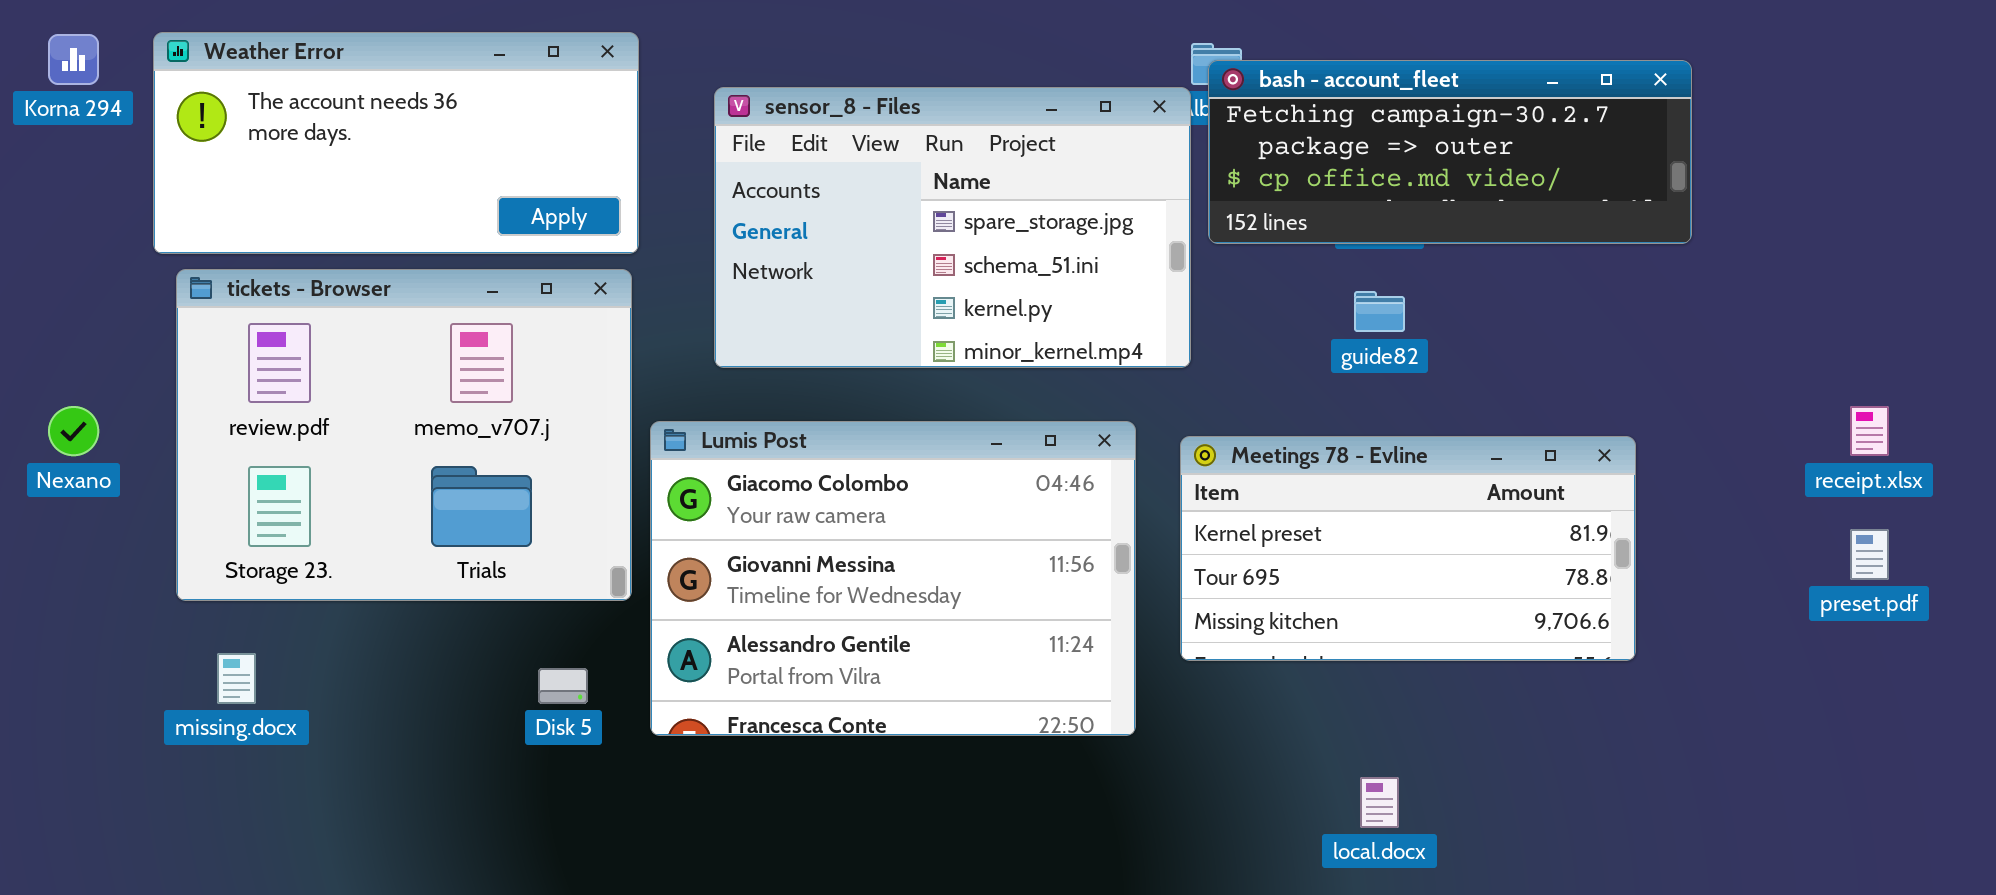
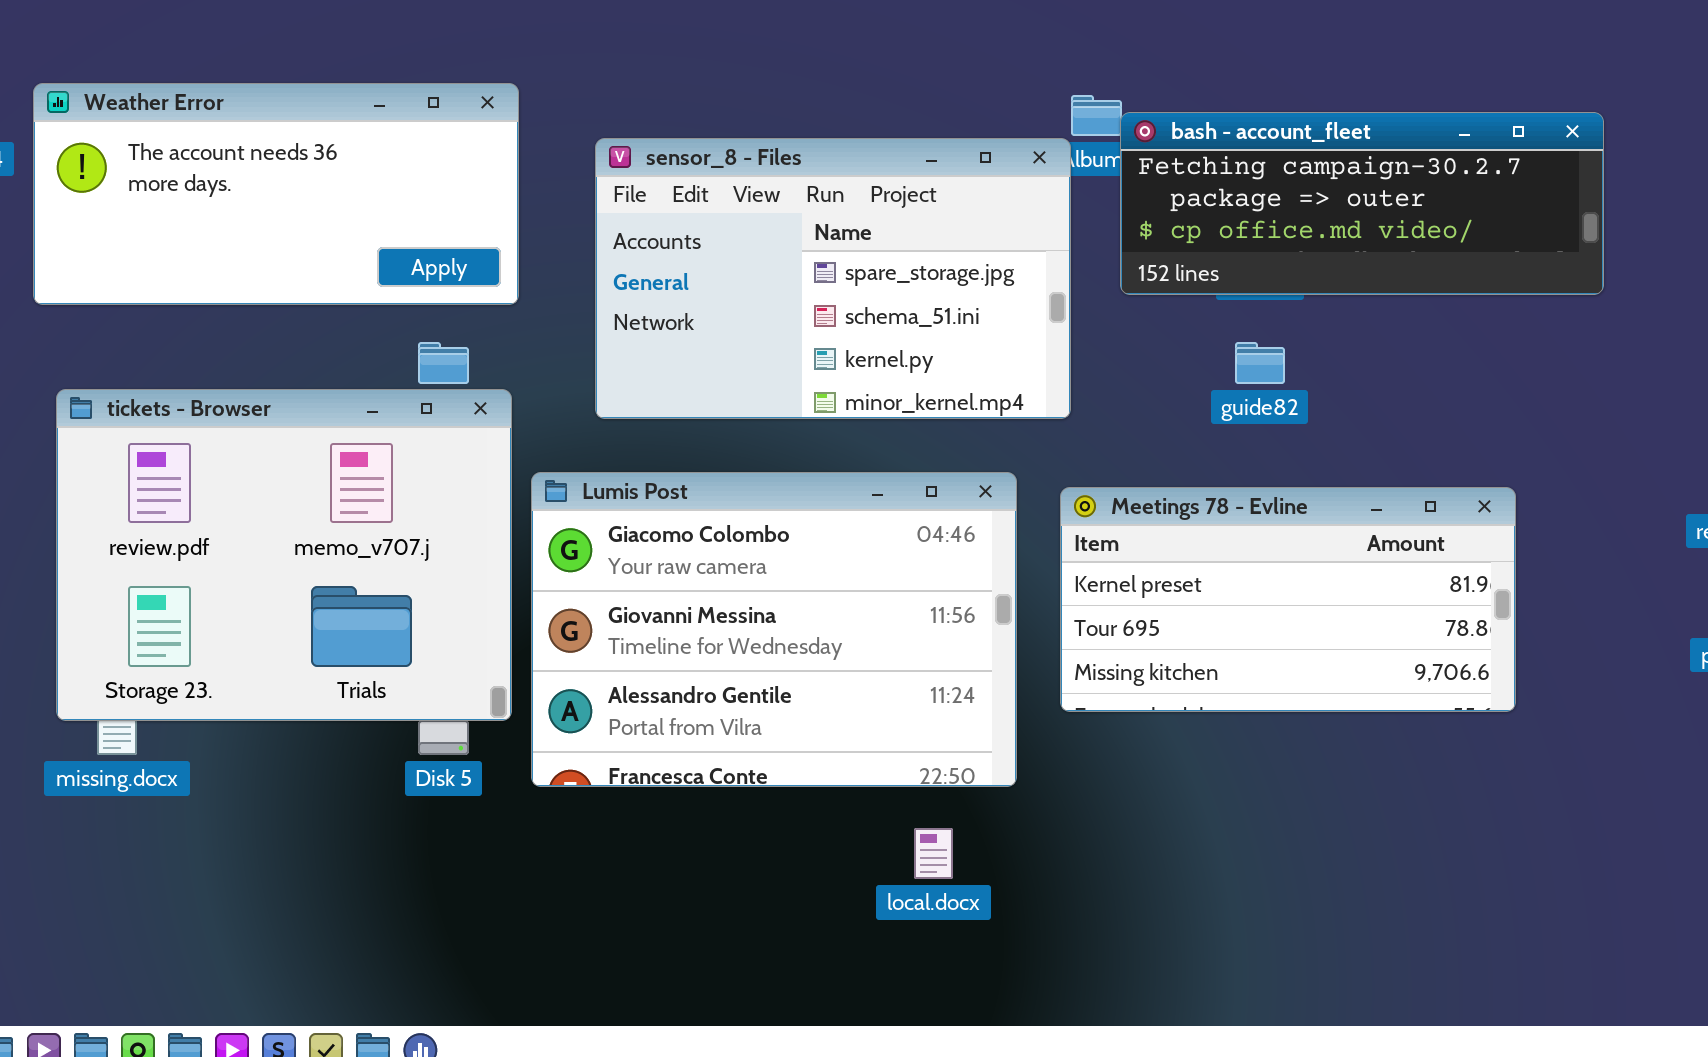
bash - account_fleet: [1208,60,1692,244] -> [1120,112,1604,295], moved
tickets - Browser: [176,269,632,601] -> [56,389,512,721], moved
local.docx: [1360,777,1399,828] -> [914,828,953,879], moved

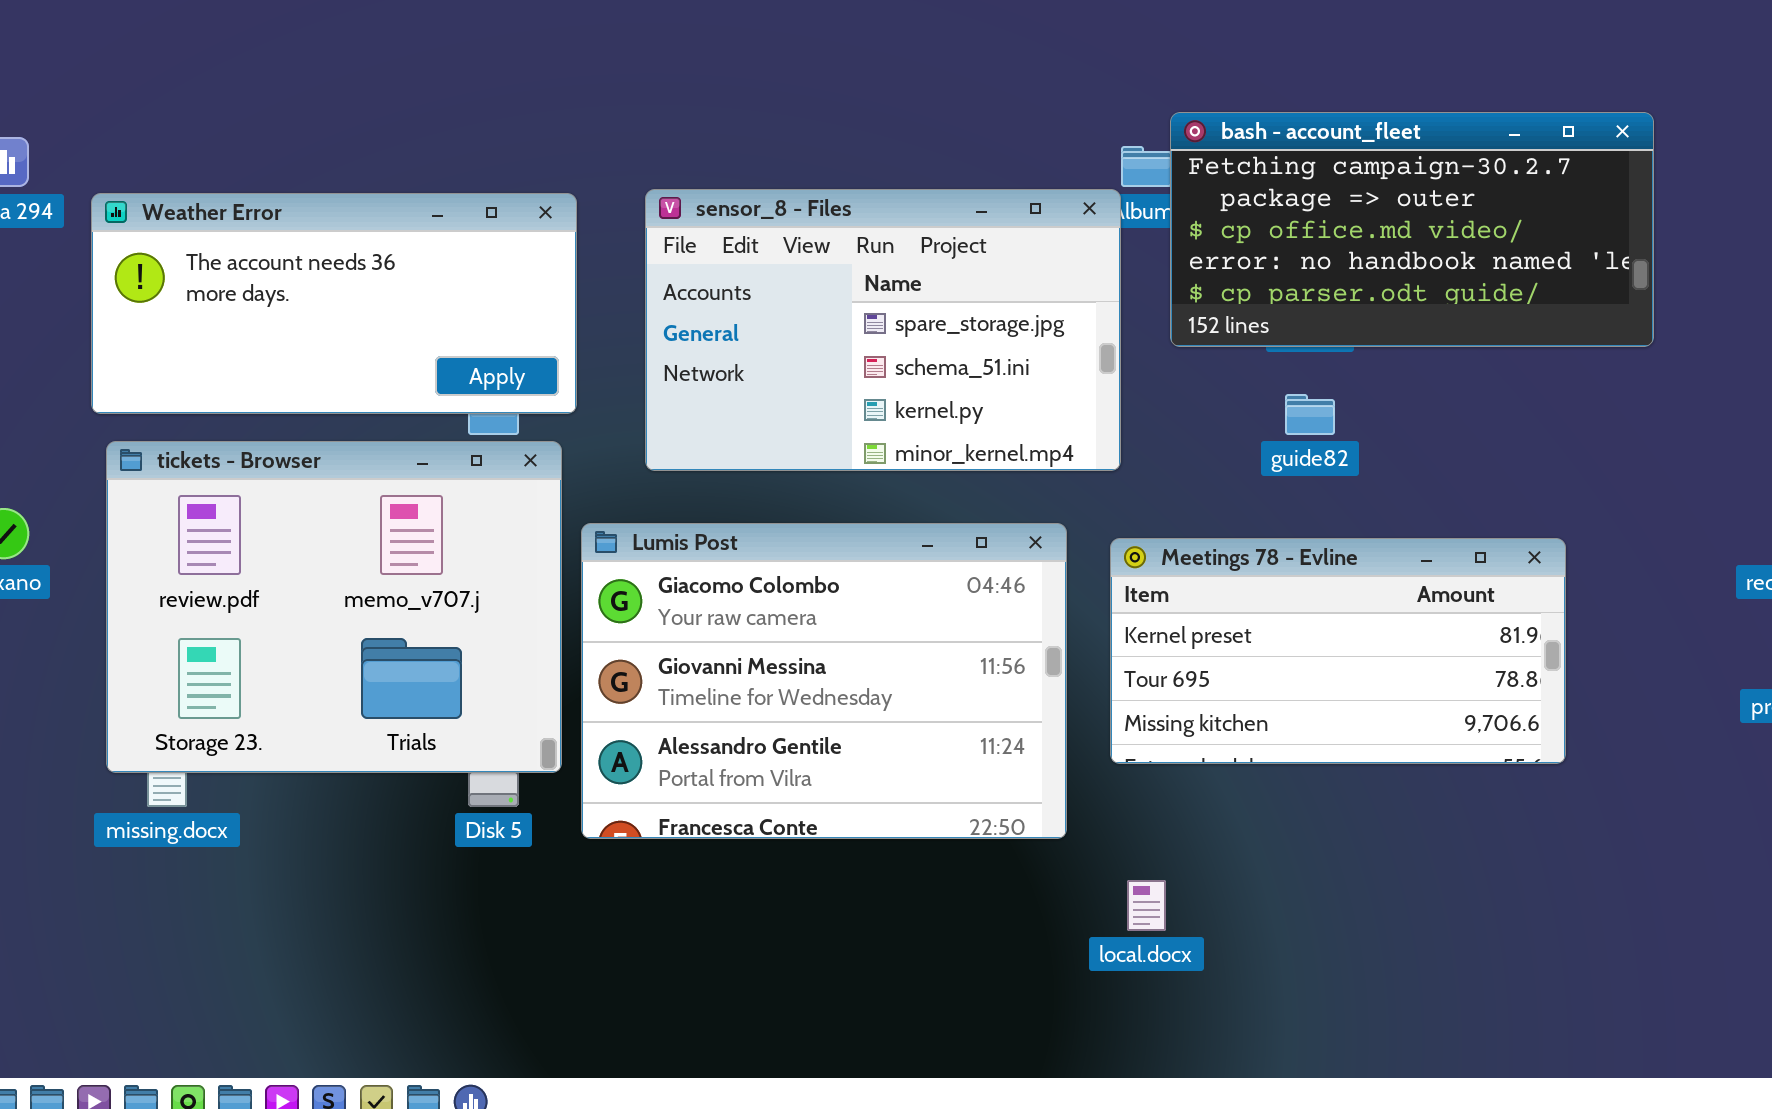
Weather Error: [33,83,519,305] -> [91,193,577,414], moved
bash - account_fleet: [1120,112,1604,295] -> [1170,112,1654,347], resized
local.docx: [914,828,953,879] -> [1127,880,1166,931], moved

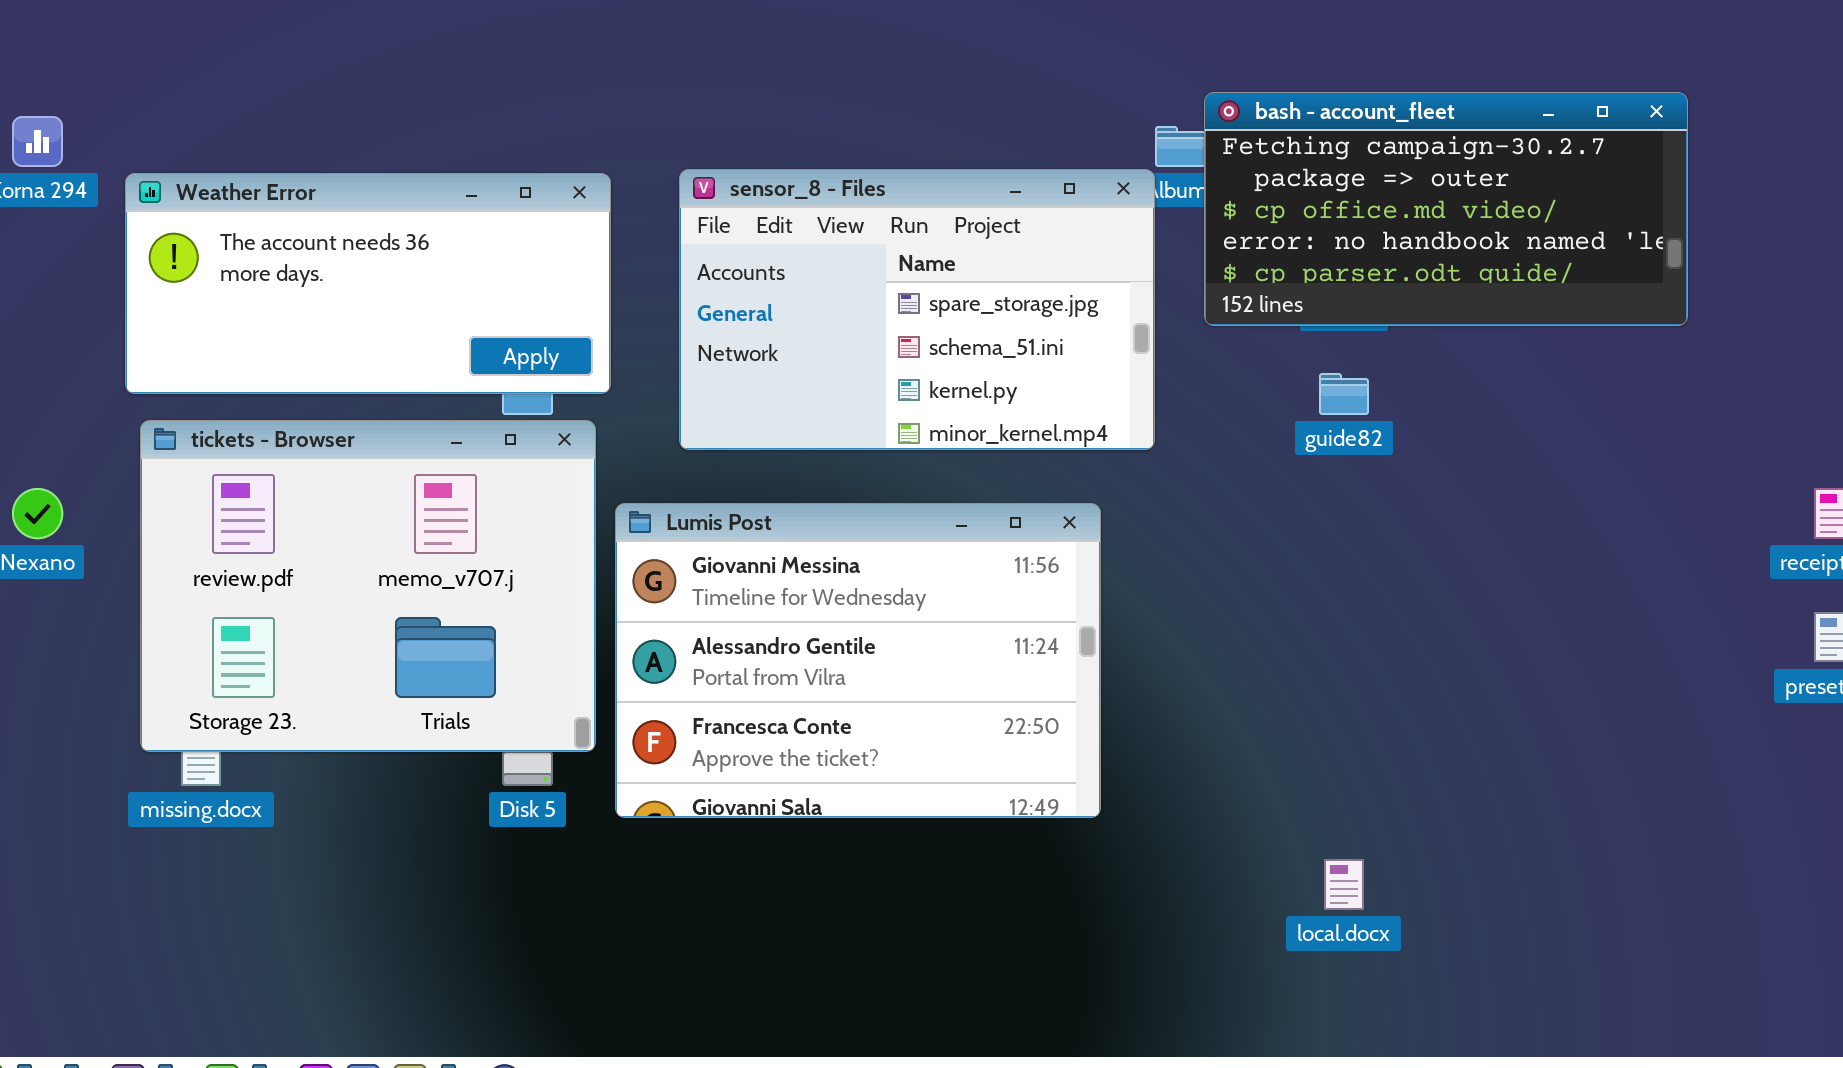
Lumis Post: [581,523,1067,839] -> [615,503,1101,818], scrolled down 1 row
Meetings 78 - Evline: [1110,538,1566,764] -> none, closed
local.docx: [1127,880,1166,931] -> [1324,859,1364,910], moved

